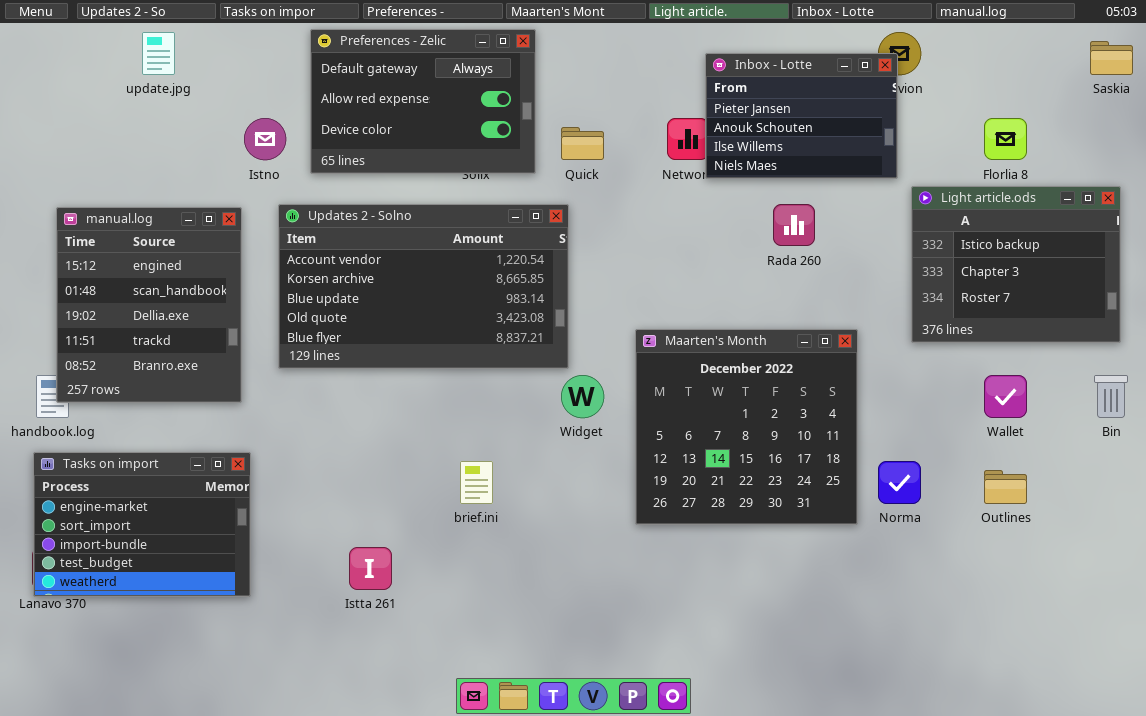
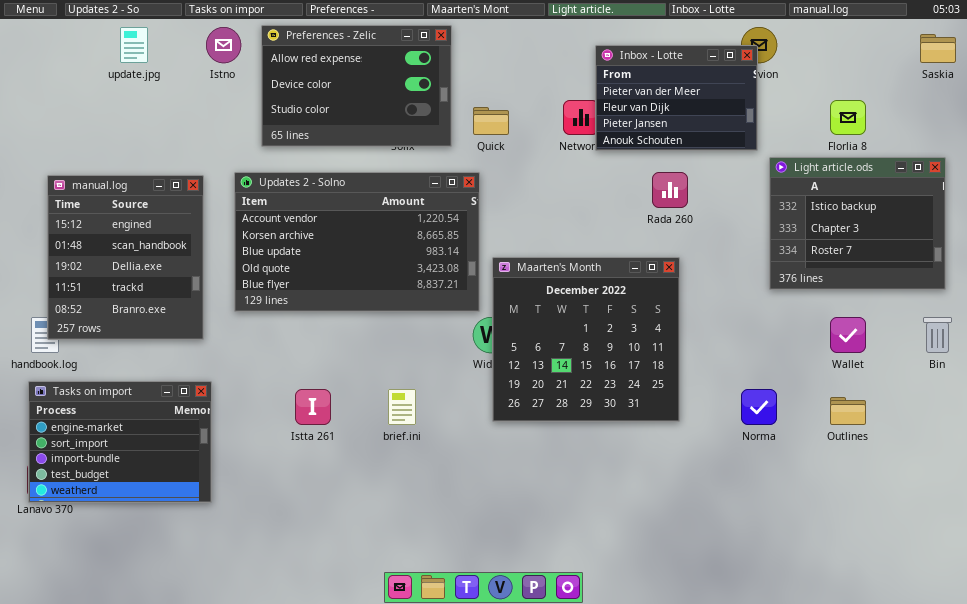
Preferences - Zelic: [310,29,536,174] -> [261,25,452,147], scrolled down 1 row
Inbox - Lotte: [705,53,898,179] -> [595,45,758,151], scrolled up 2 rows
Istno: [244,118,286,160] -> [206,27,241,63], moved
Maarten's Month: [635,329,858,525] -> [492,257,680,422], moved
Istta 261: [349,547,392,590] -> [295,389,331,425], moved

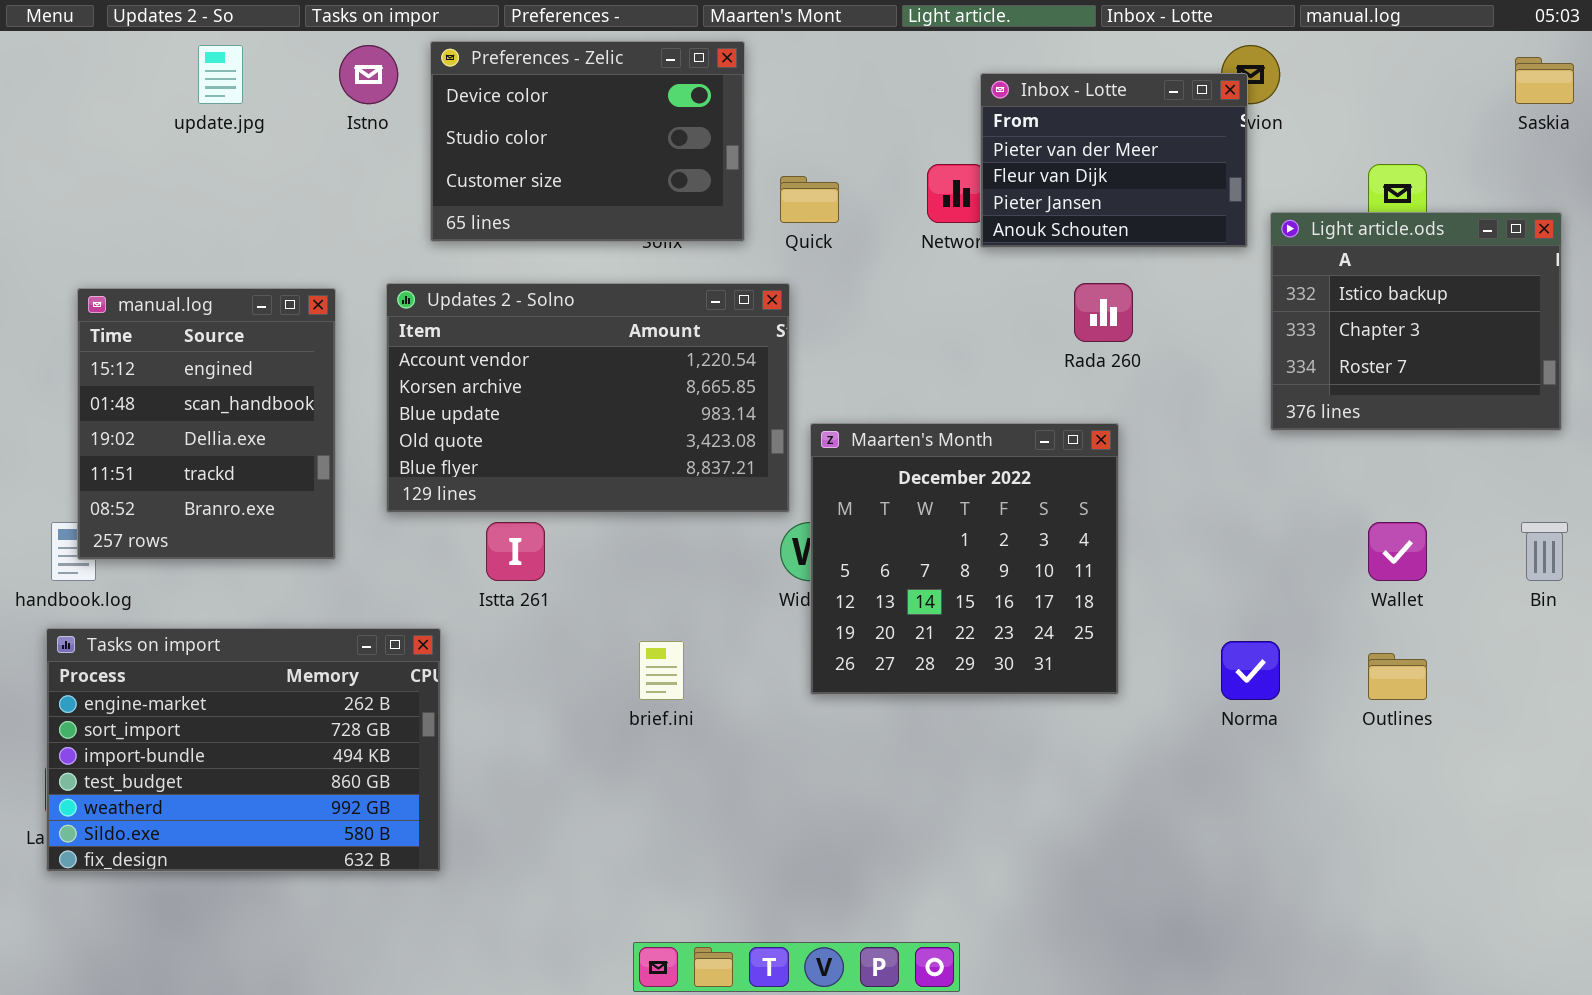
Preferences - Zelic: [261,25,452,147] -> [430,41,745,242], scrolled down 1 row
Light article.ods: [769,157,946,290] -> [1270,212,1562,431], moved
Tasks on import: [28,381,212,503] -> [46,628,441,872], resized
Istta 261: [295,389,331,425] -> [486,522,545,581], moved

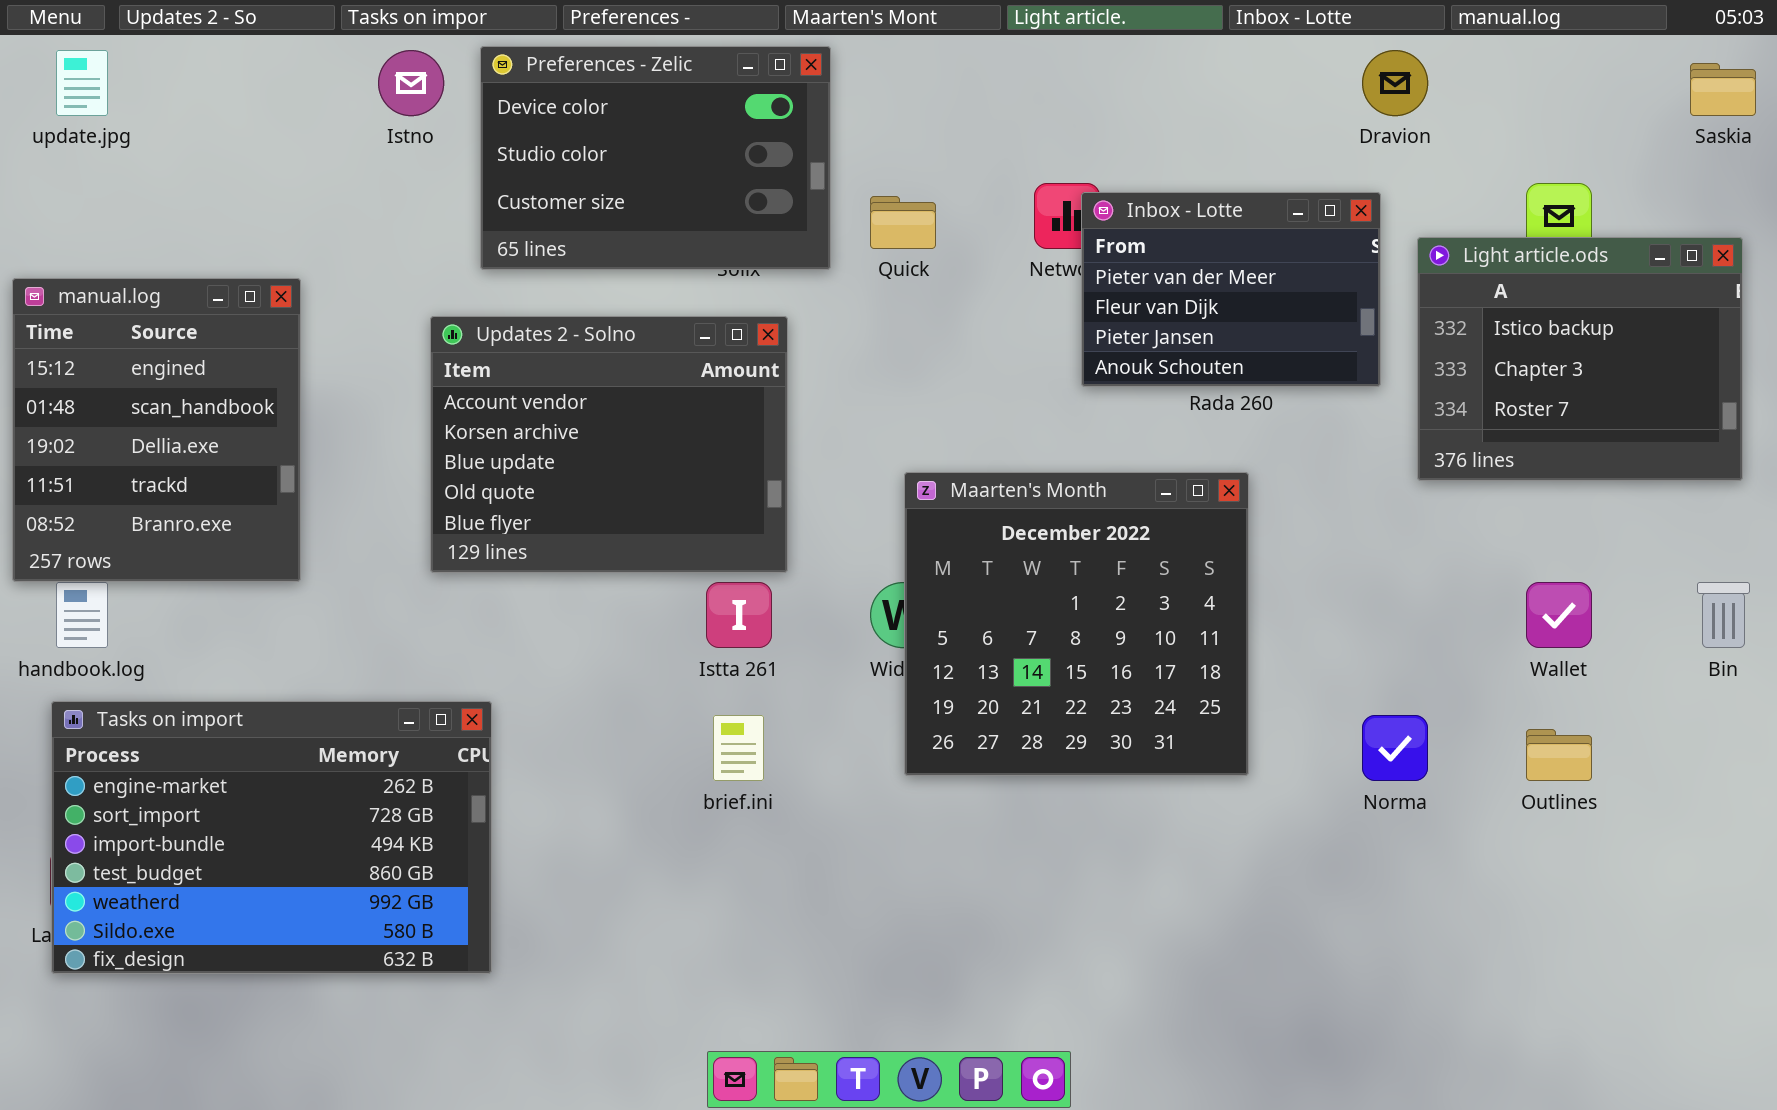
update.jpg: [198,45,243,104] -> [56,50,108,116], moved
Inbox - Lotte: [980,73,1248,248] -> [1081,192,1381,387], moved
Updates 2 - Solno: [386,283,790,513] -> [430,316,788,573], resized
manual.log: [77,288,336,560] -> [12,278,301,582], moved
Istta 261: [486,522,545,581] -> [706,582,772,648], moved

